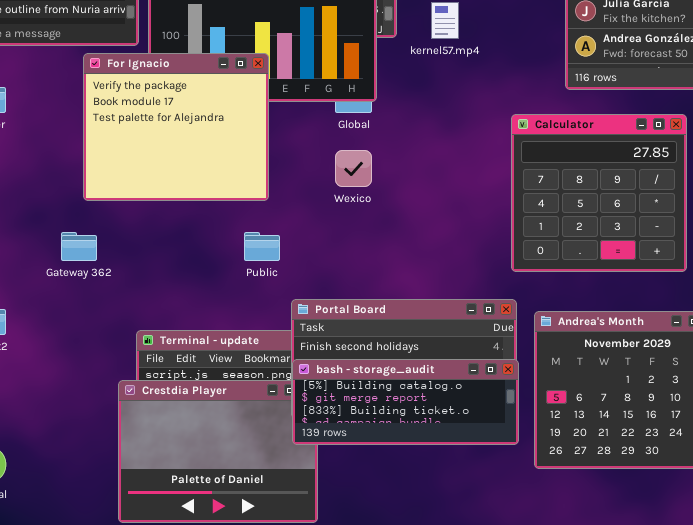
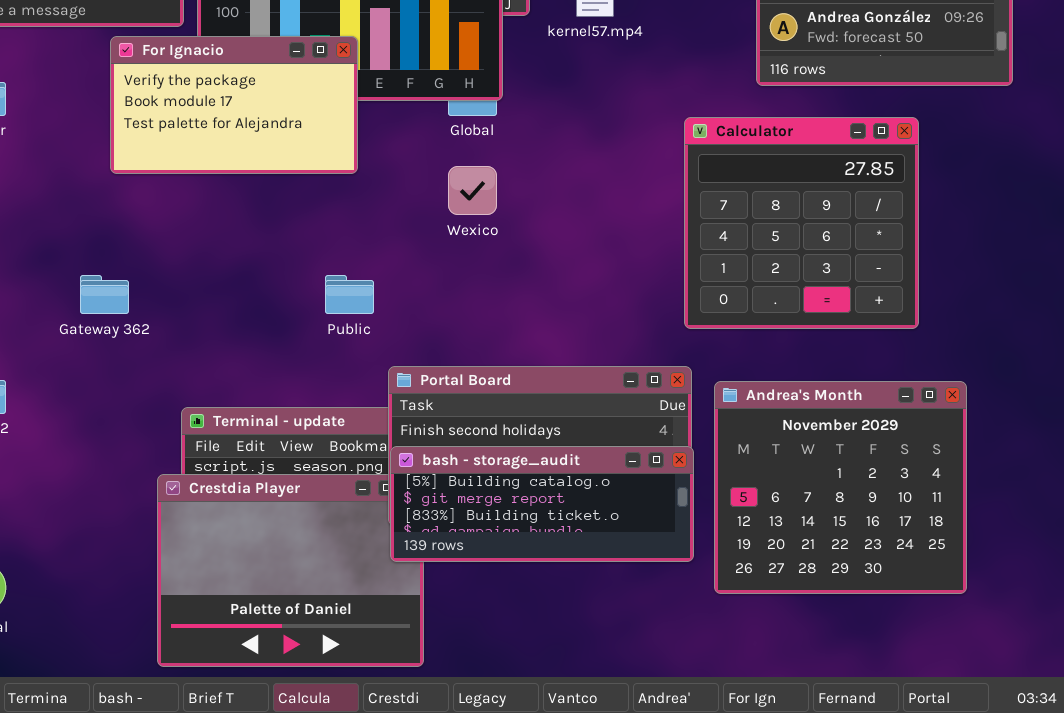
For Ignacio: [83,53,269,201] -> [110,36,358,174], resized

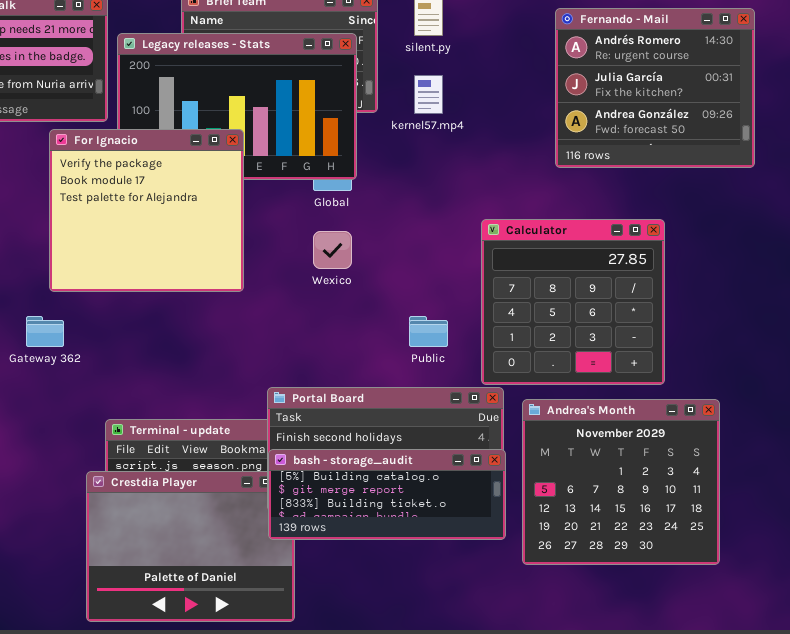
For Ignacio: [110,36,358,174] -> [49,129,244,292], resized
Calculator: [684,117,919,329] -> [481,219,665,385], moved
Public: [325,275,374,314] -> [409,316,448,347], moved

